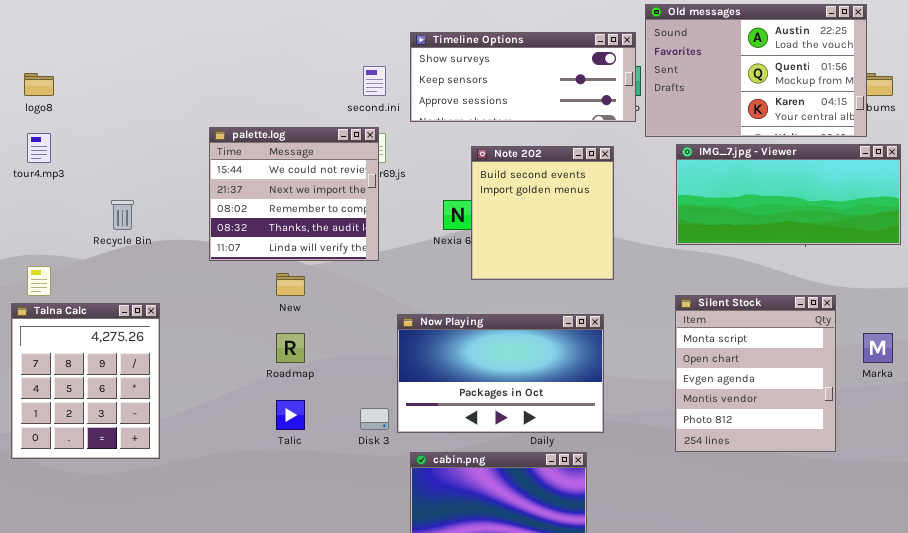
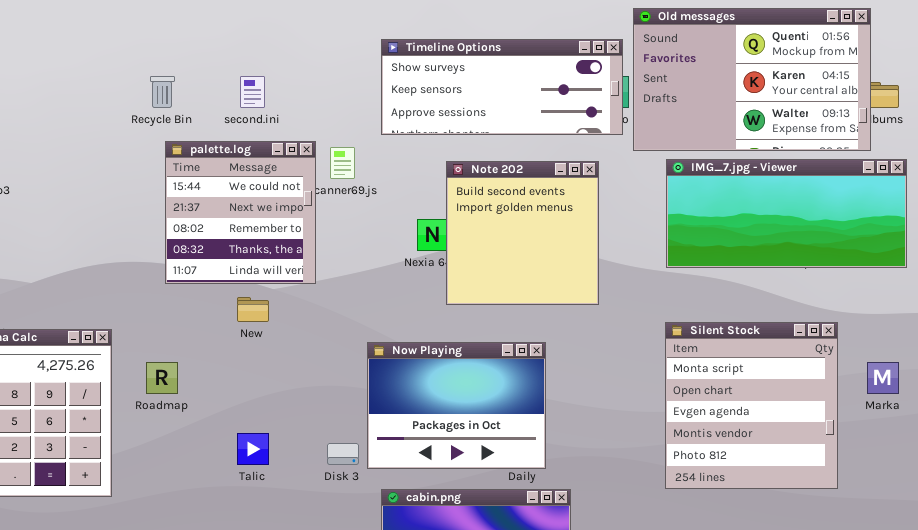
Old messages: [645,4,867,137] -> [633,8,871,151], scrolled down 1 row
second.ini: [363,66,386,96] -> [240,76,265,108], moved
palette.log: [209,127,379,261] -> [165,141,316,284], resized
Recycle Bin: [111,200,134,230] -> [150,76,175,108], moved
Now Playing: [397,314,604,433] -> [367,342,546,469], resized
Roadmap: [276,333,305,363] -> [146,362,178,394], moved

